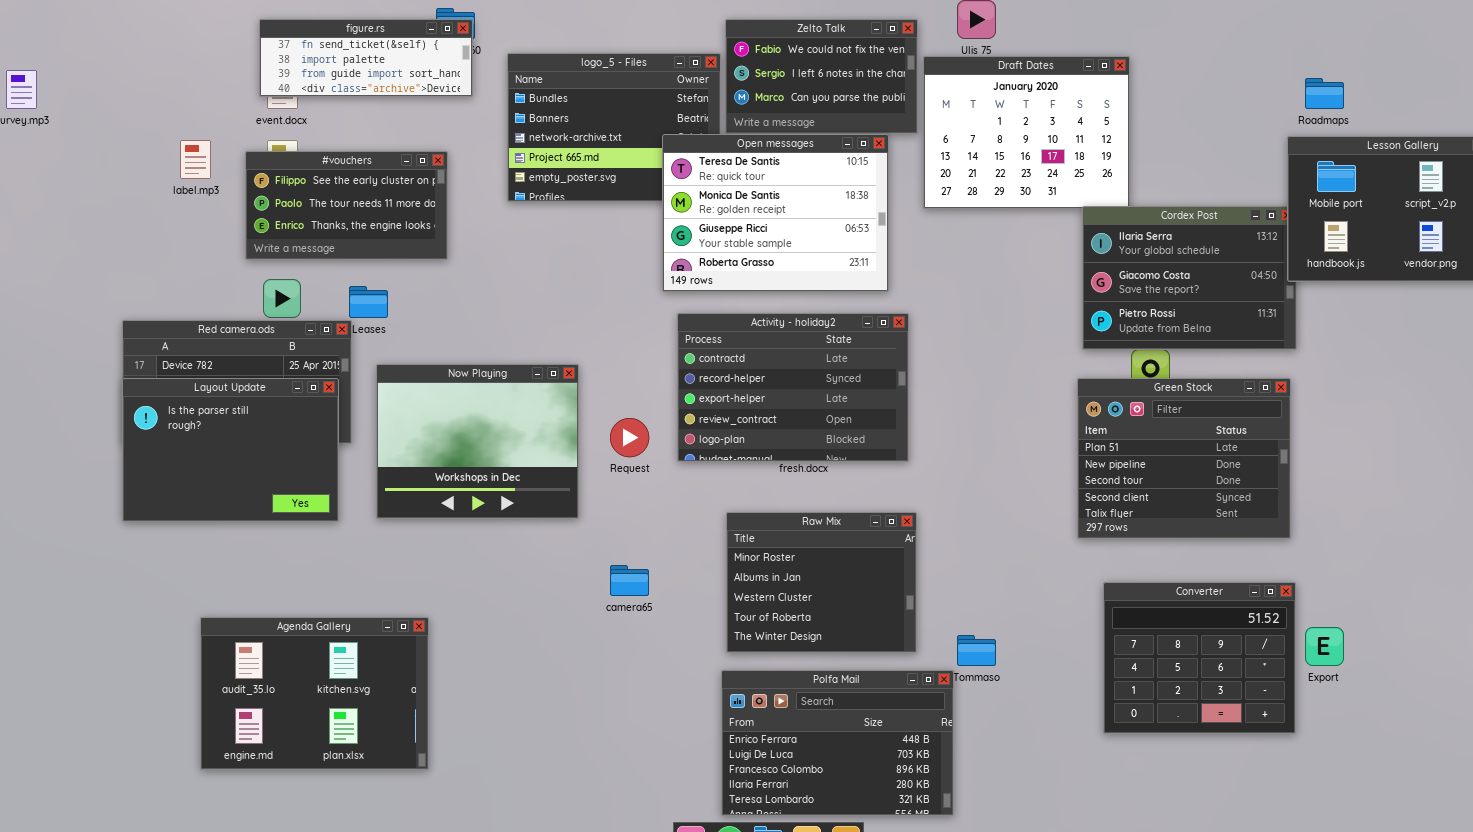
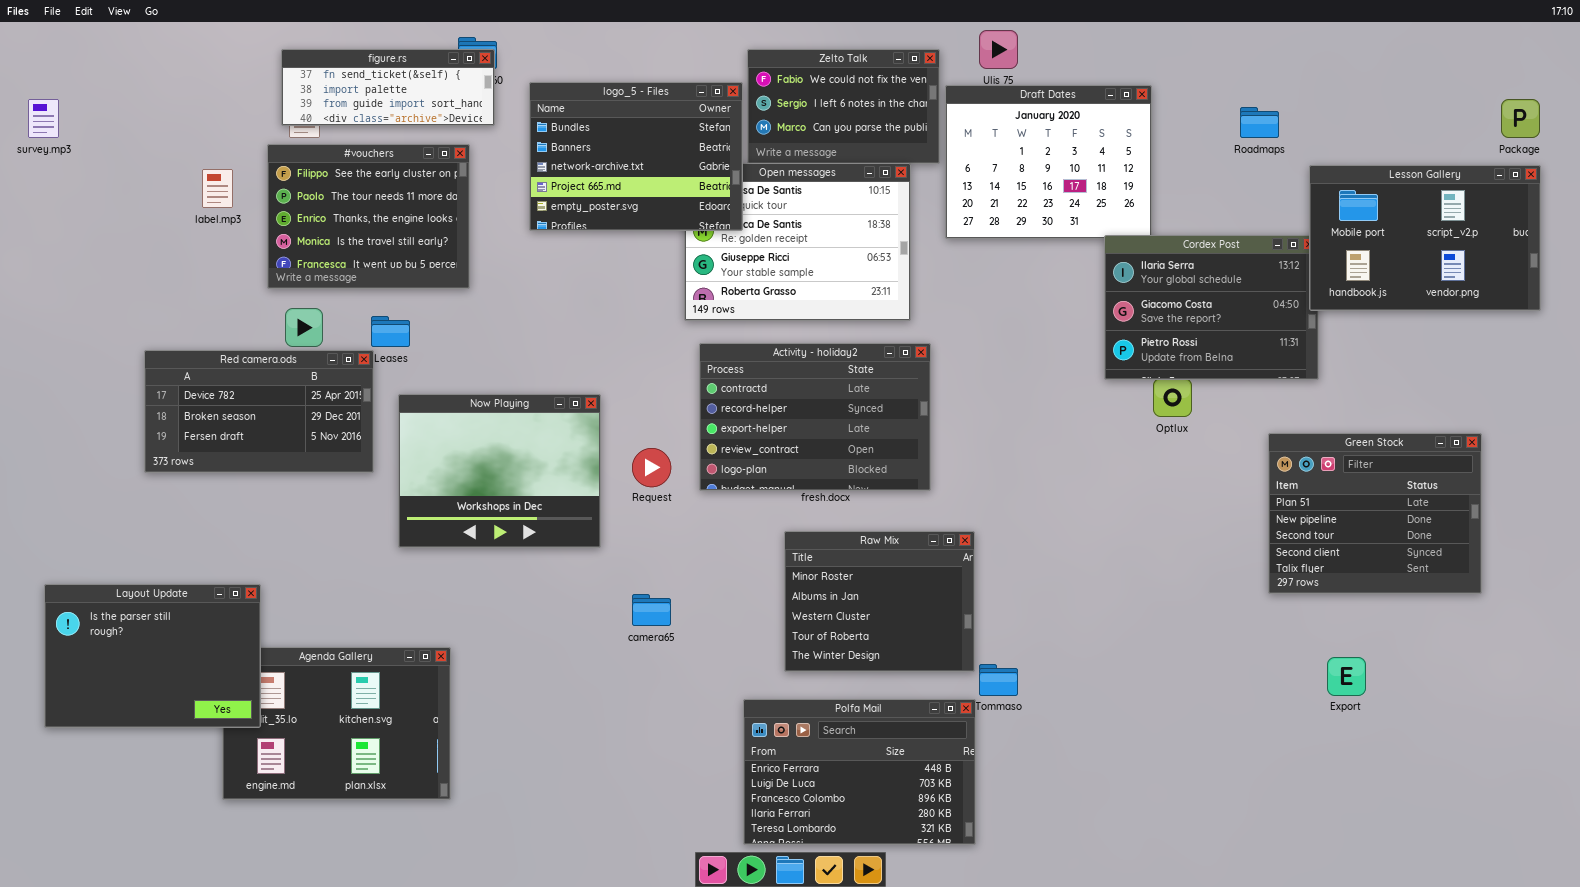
logo_5 - Files: [507,53,721,202] -> [529,82,743,231], raised
Roadmaps: [1305,78,1344,109] -> [1240,107,1279,138], moved
#vouchers: [245,151,448,260] -> [267,144,470,289], resized
Layout Update: [122,378,339,522] -> [44,584,261,728], moved
Green Stock: [1077,378,1291,539] -> [1268,433,1482,594], moved
Raw Mix: [726,512,917,653] -> [784,531,975,672], moved
Converter: [1103,582,1296,734] -> none, closed

